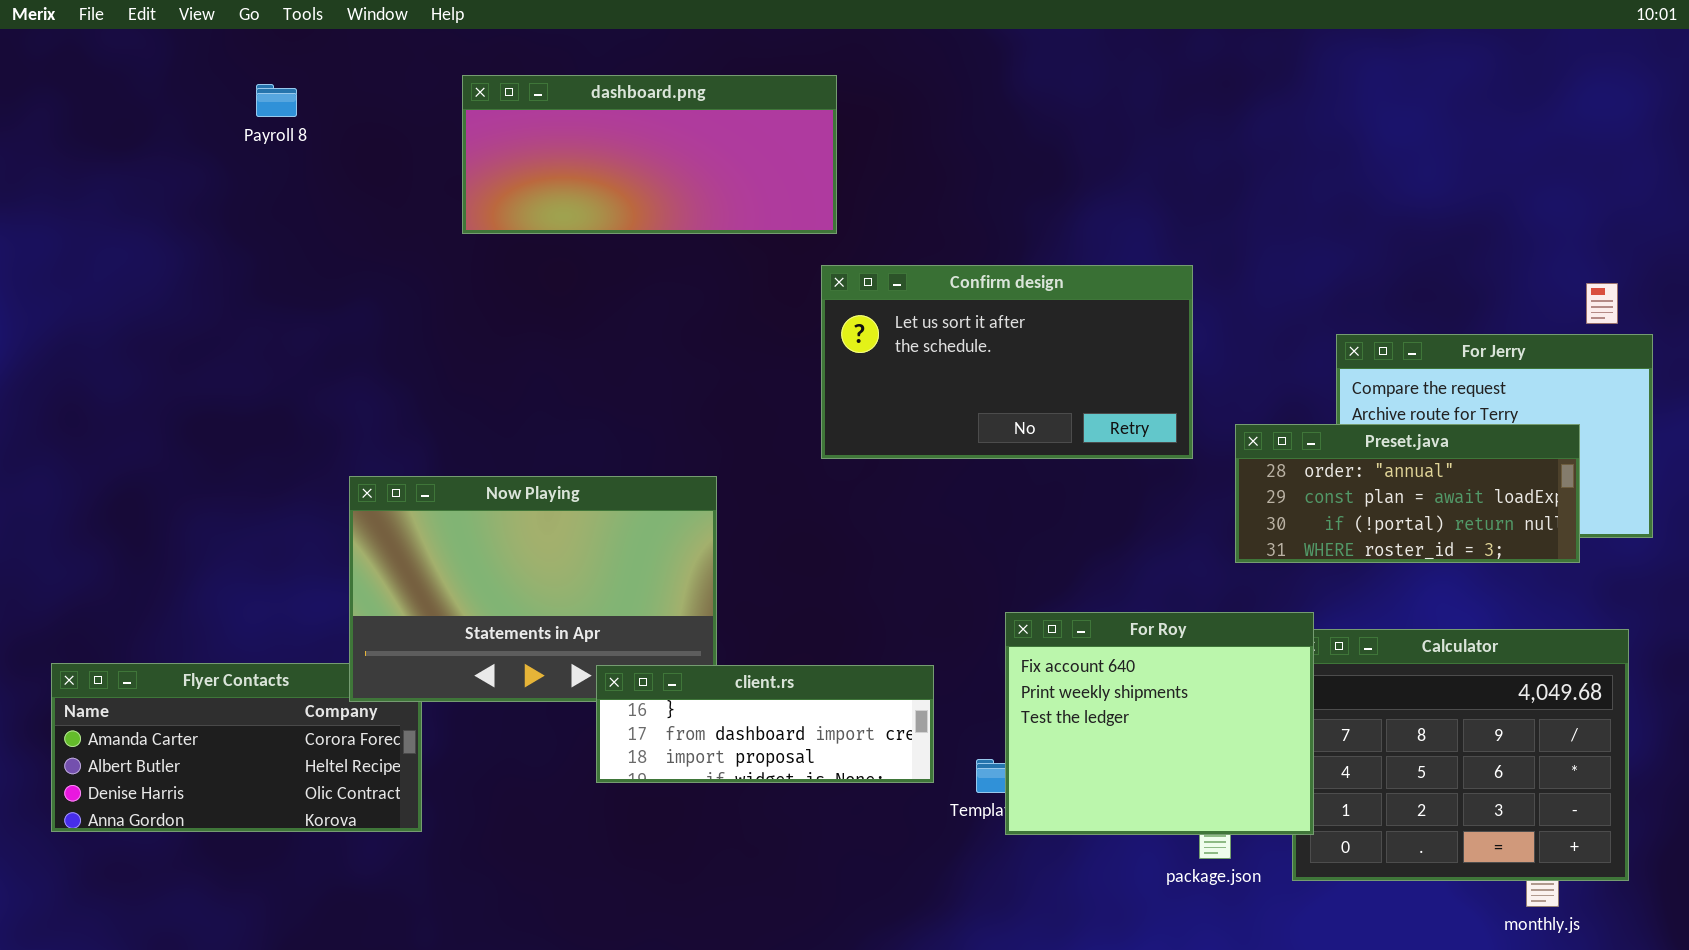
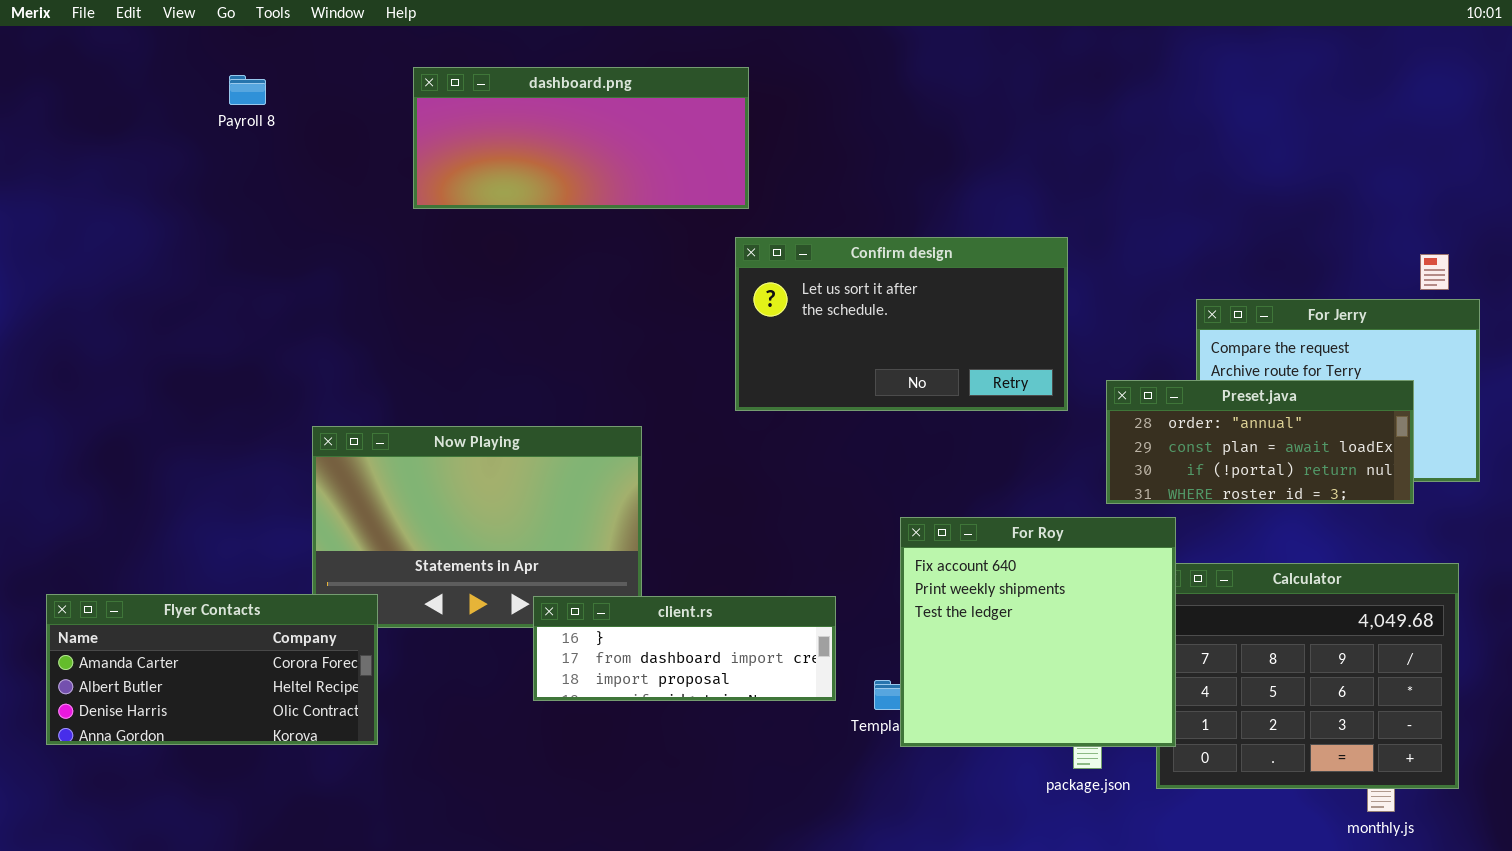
For Roy: [1005,612,1314,835] -> [900,517,1176,747], resized
Flyer Contacts: [51,663,422,832] -> [46,594,378,745], raised

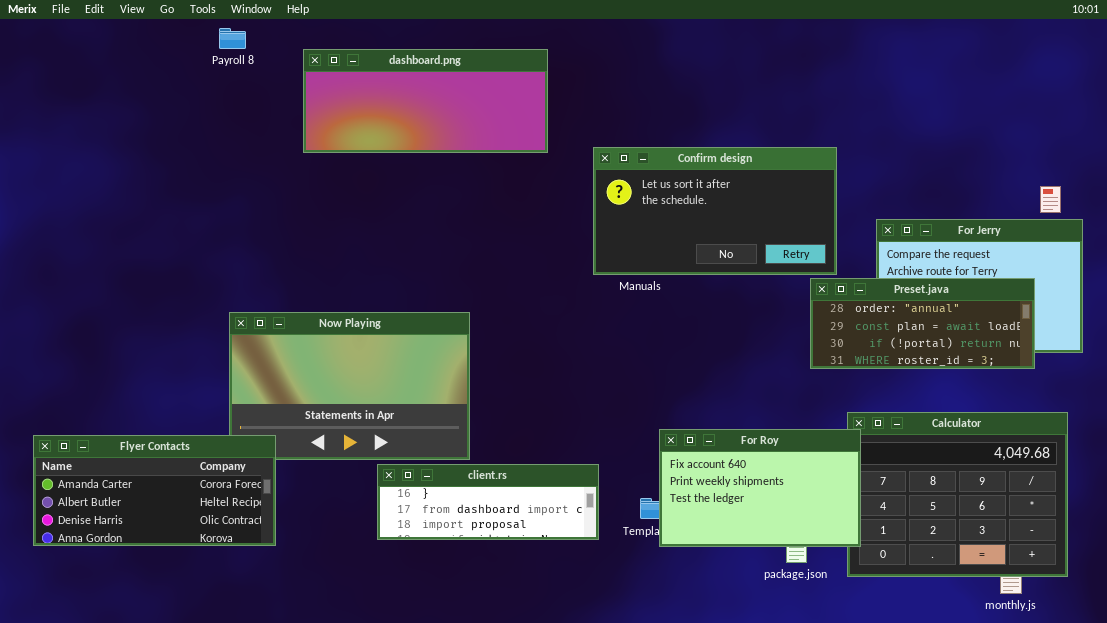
Payroll 8: [229,75,266,105] -> [219,28,246,49], moved
Confirm design: [735,237,1068,411] -> [593,147,837,275], moved
For Roy: [900,517,1176,747] -> [659,429,861,547], resized
client.rs: [533,596,836,701] -> [377,464,599,540], moved

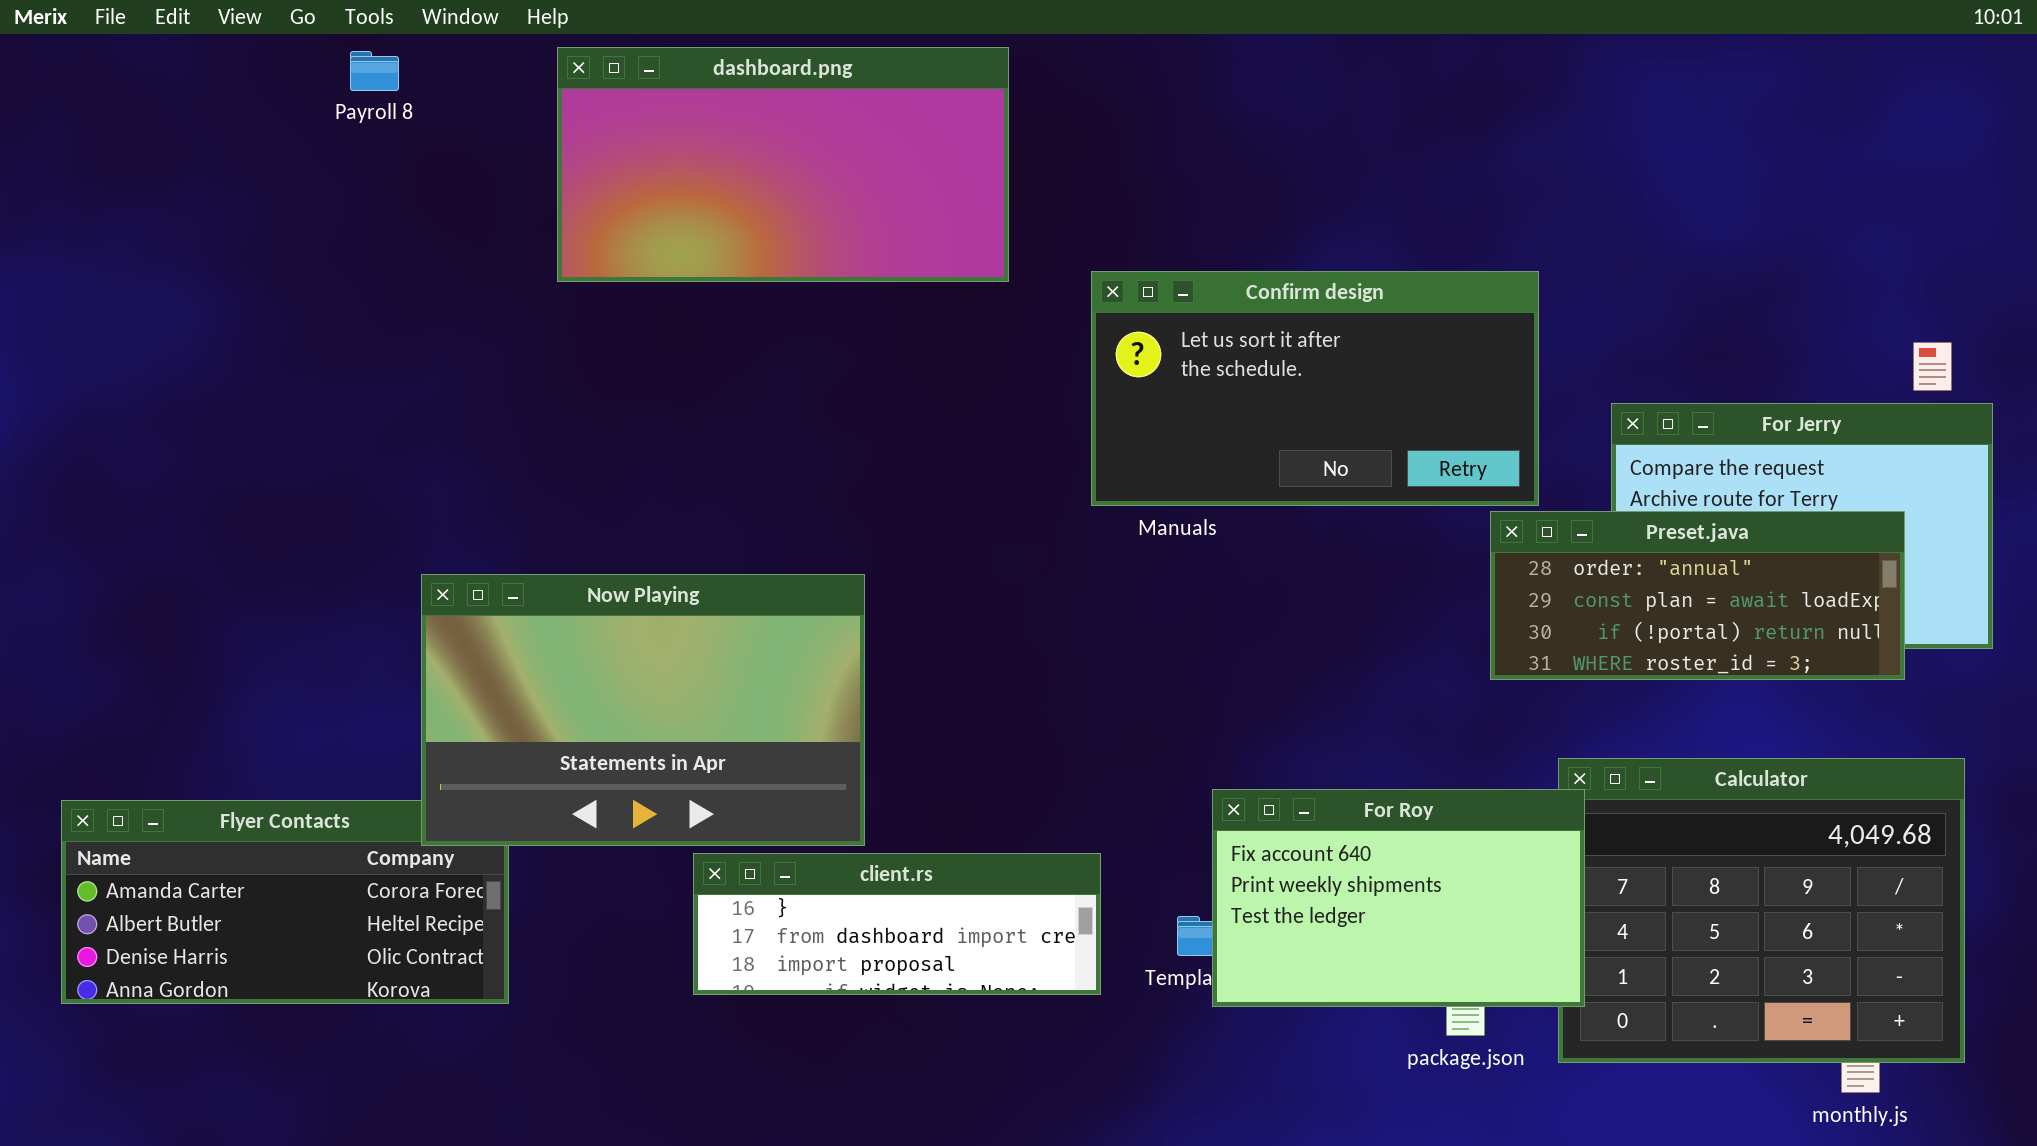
Payroll 8: [219,28,246,49] -> [350,51,399,91], moved
dashboard.png: [303,49,548,153] -> [557,47,1009,282], resized
Now Playing: [229,312,470,460] -> [421,574,865,846], raised

